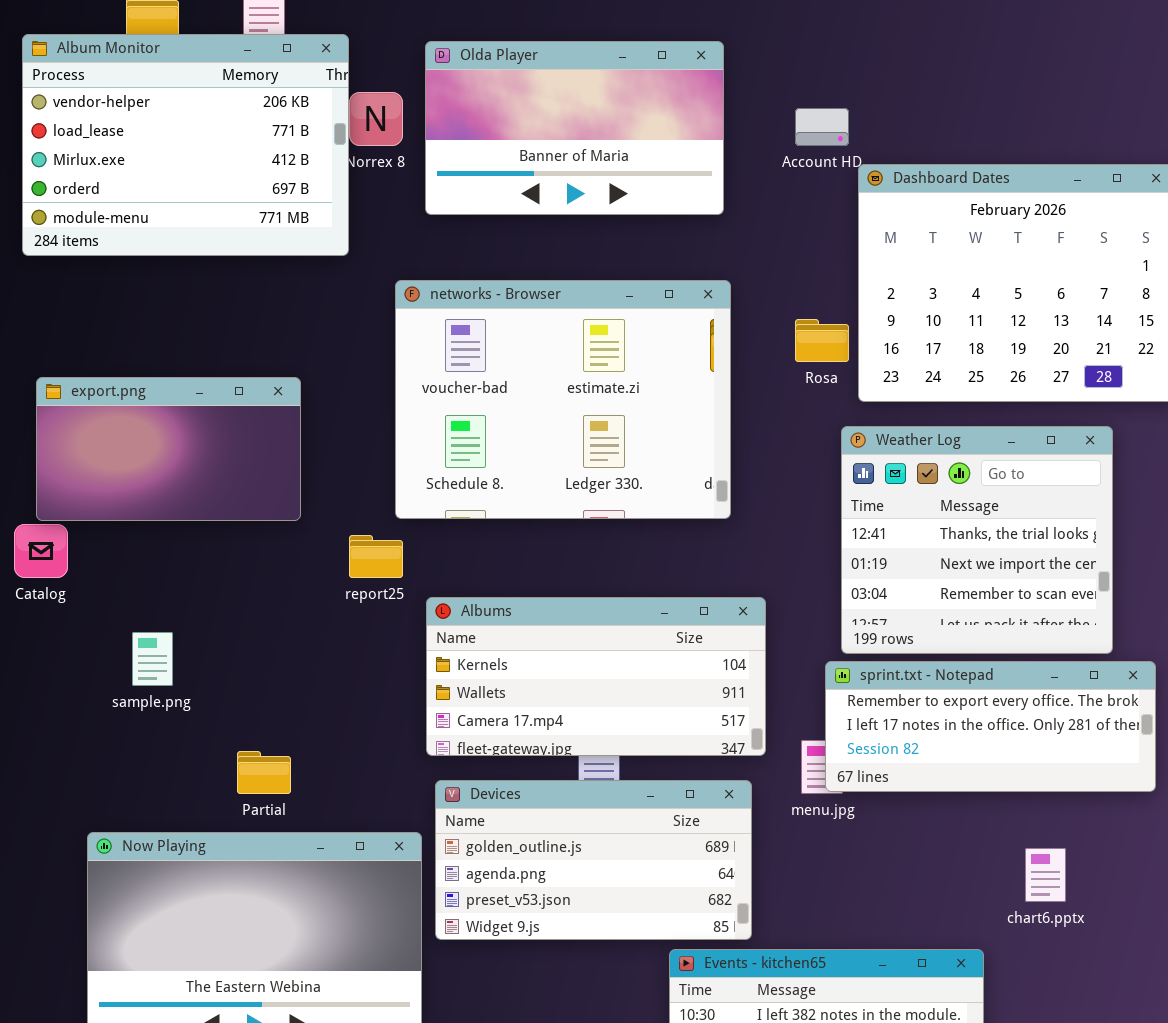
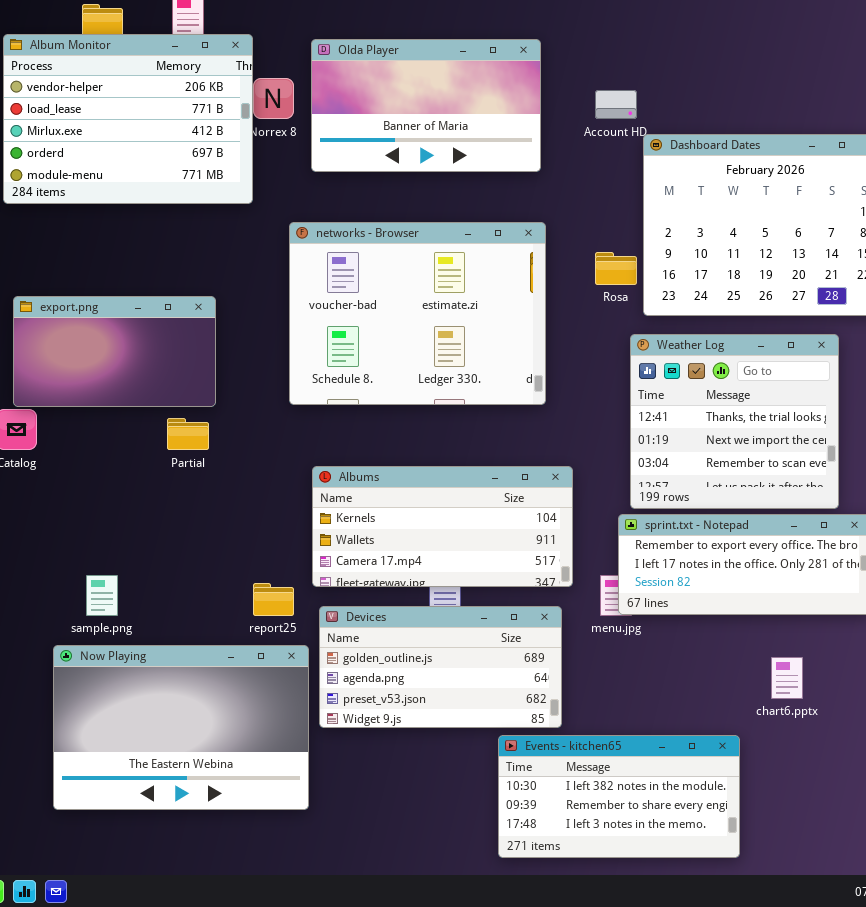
report25: [349,535,403,578] -> [253,583,294,616], moved
sample.png: [132,632,173,686] -> [86,575,118,616], moved
Partial: [237,751,291,794] -> [167,418,209,450], moved

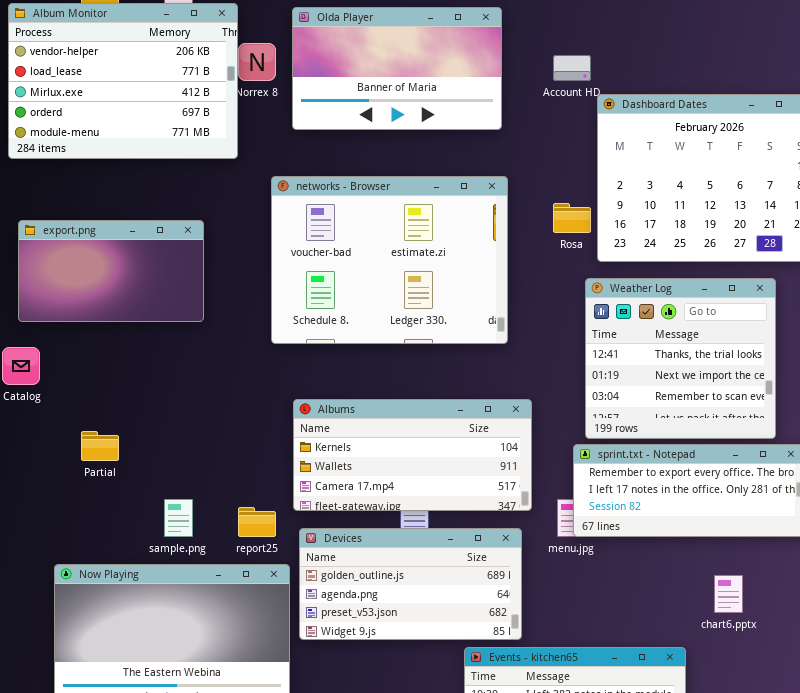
export.png: [13,296,216,407] -> [18,220,204,322], moved
Partial: [167,418,209,450] -> [81,431,119,461], moved
sample.png: [86,575,118,616] -> [164,499,193,537], moved

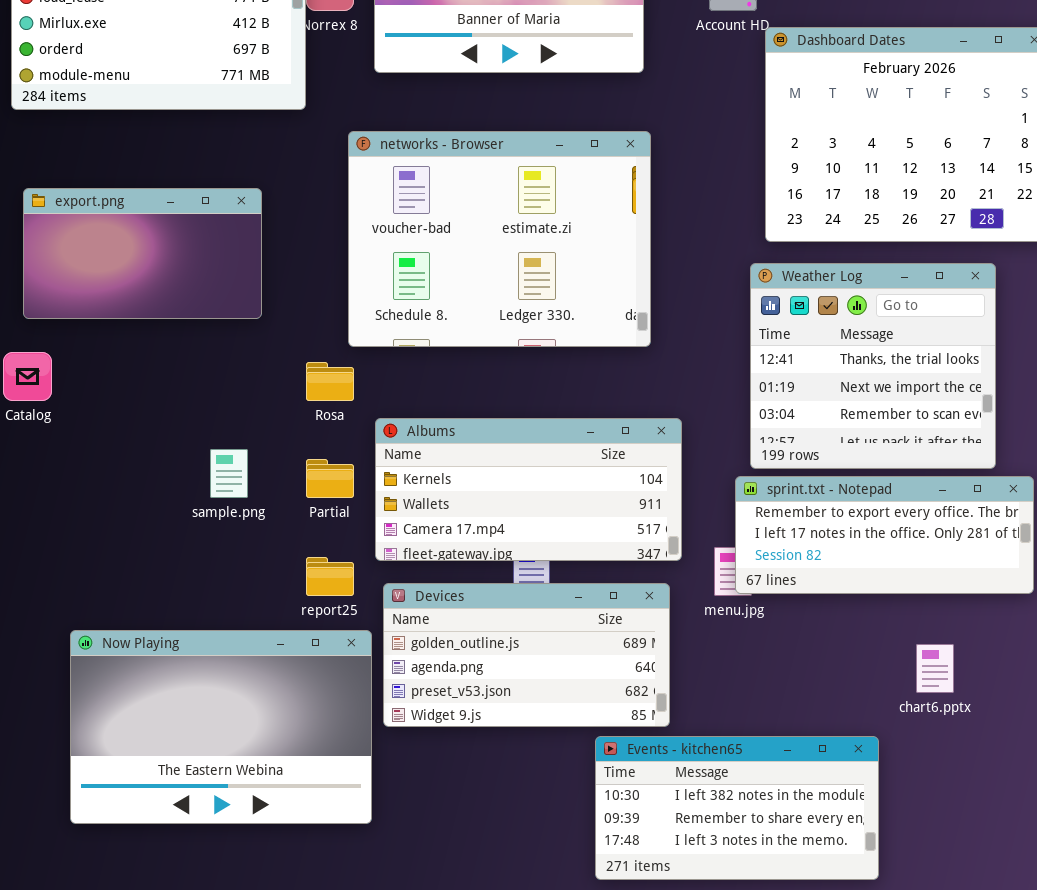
Rosa: [553,203,591,233] -> [306,362,354,401], moved
Partial: [81,431,119,461] -> [306,459,354,498], moved
sample.png: [164,499,193,537] -> [210,449,248,498], moved

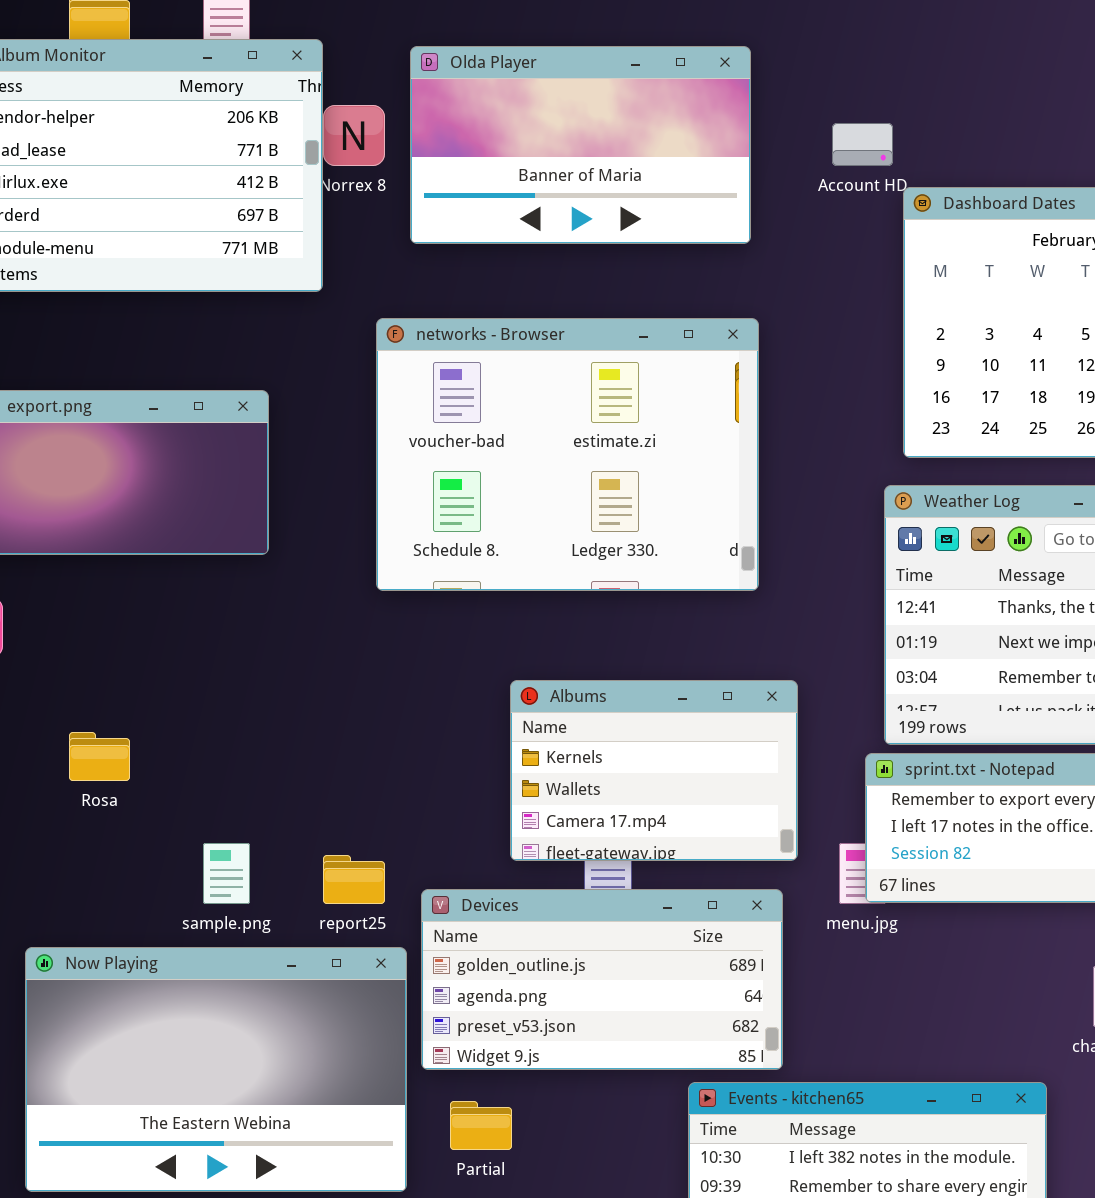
Rosa: [306,362,354,401] -> [69,732,130,781], moved
Albums: [375,418,682,561] -> [510,680,798,861], resized
sample.png: [210,449,248,498] -> [203,843,250,904], moved
Partial: [306,459,354,498] -> [450,1101,512,1150], moved

